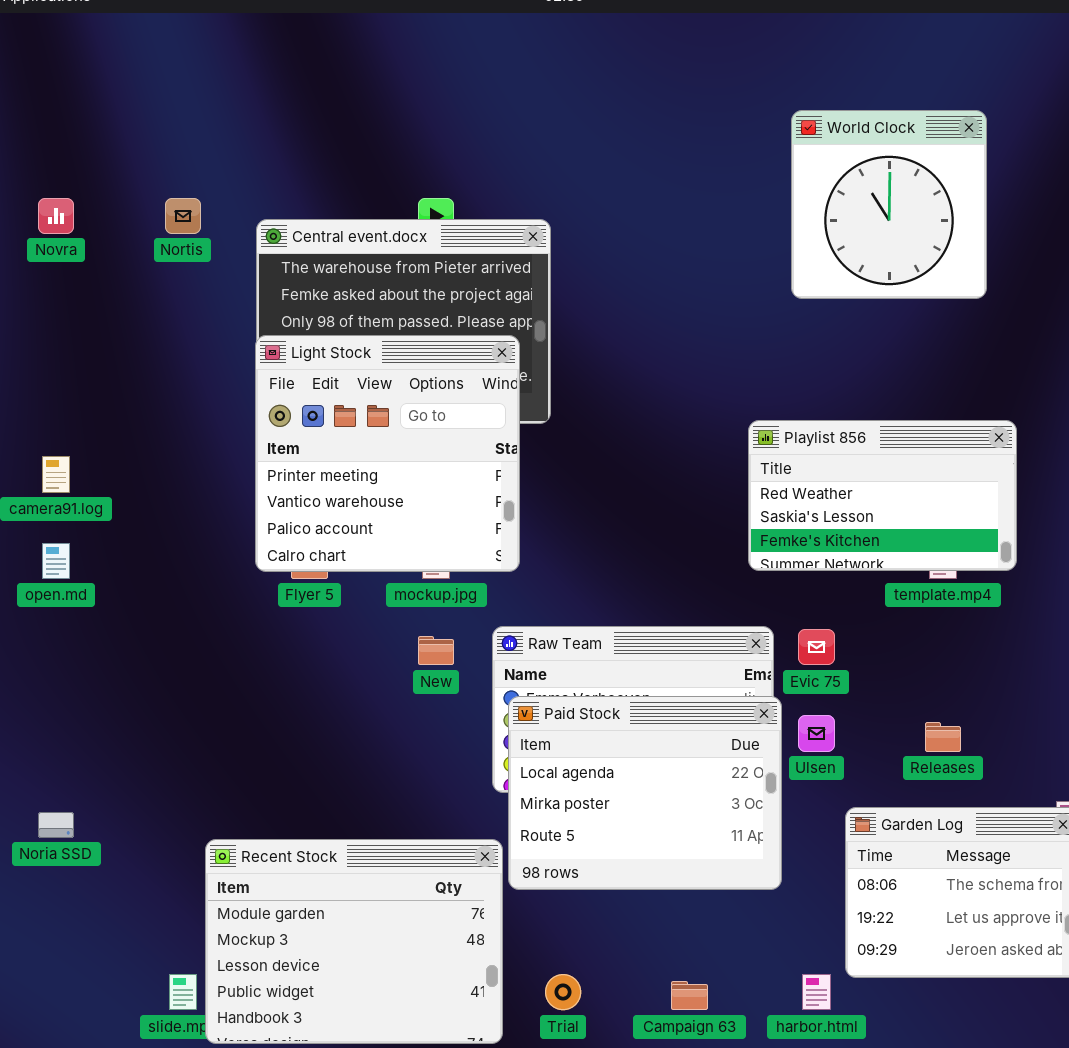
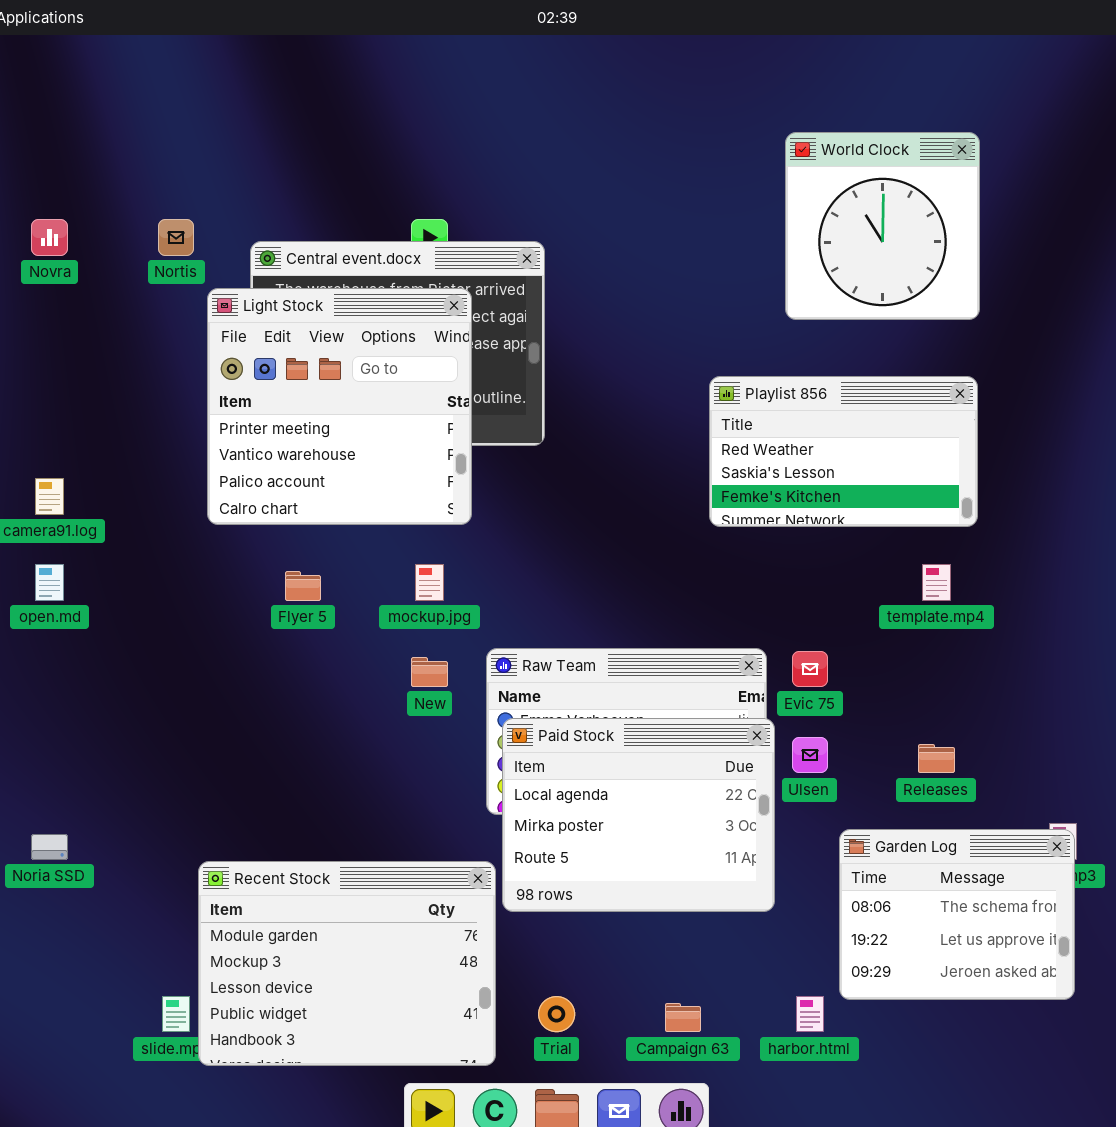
Light Stock: [255,335,520,572] -> [207,288,472,525], moved
Playlist 856: [748,420,1017,571] -> [709,376,978,527], moved

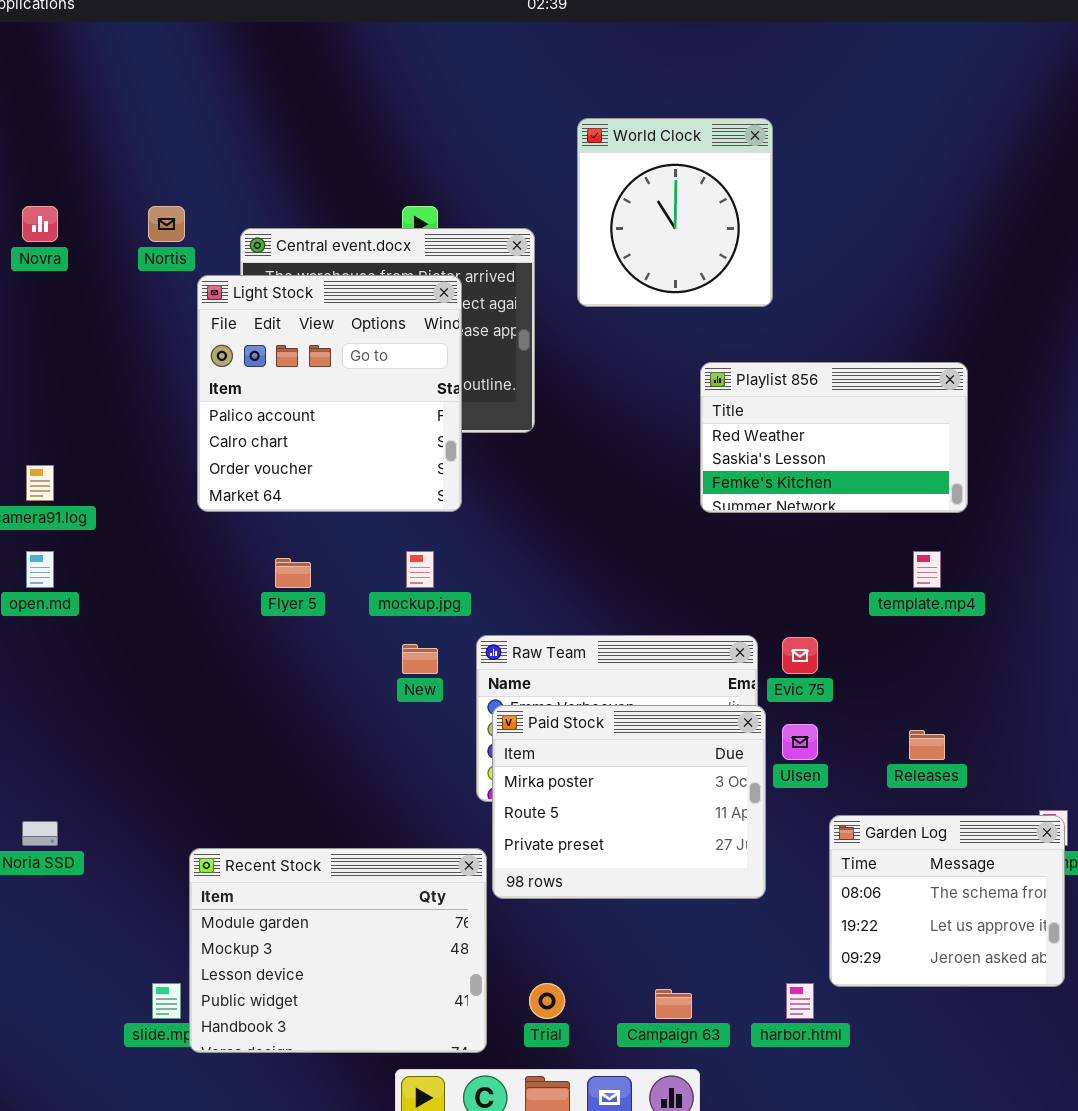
World Clock: [785,132,980,320] -> [577,118,773,307], moved
Light Stock: [207,288,472,525] -> [197,275,462,512], scrolled down 2 rows
Paid Stock: [502,718,775,912] -> [492,705,766,899], scrolled down 1 row

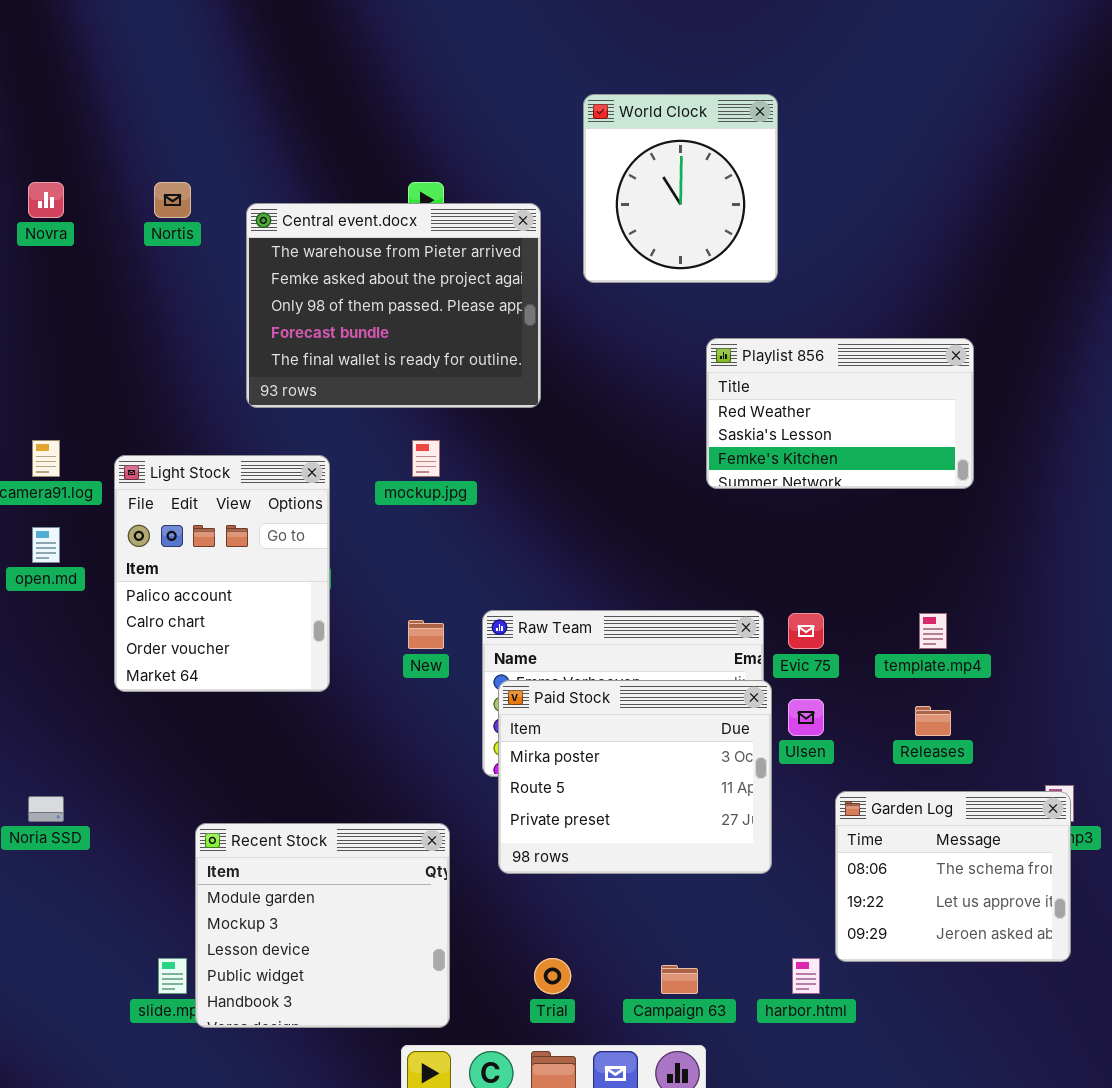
Light Stock: [197,275,462,512] -> [114,455,330,692], moved, resized
mockup.jpg: [406,551,434,588] -> [412,440,440,477], moved
template.mp4: [913,551,941,588] -> [919,613,947,649], moved
Recent Stock: [189,848,487,1053] -> [195,823,450,1028], resized

